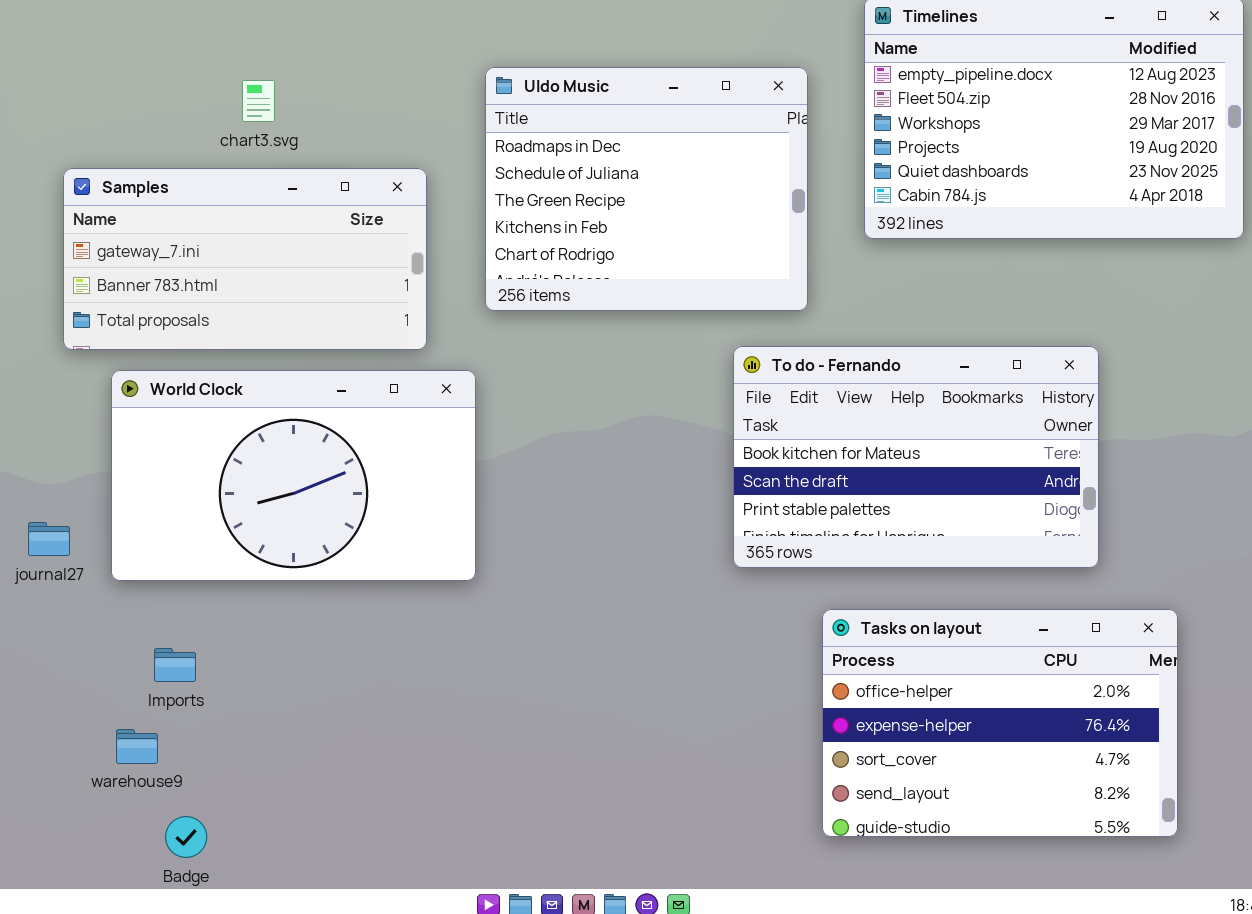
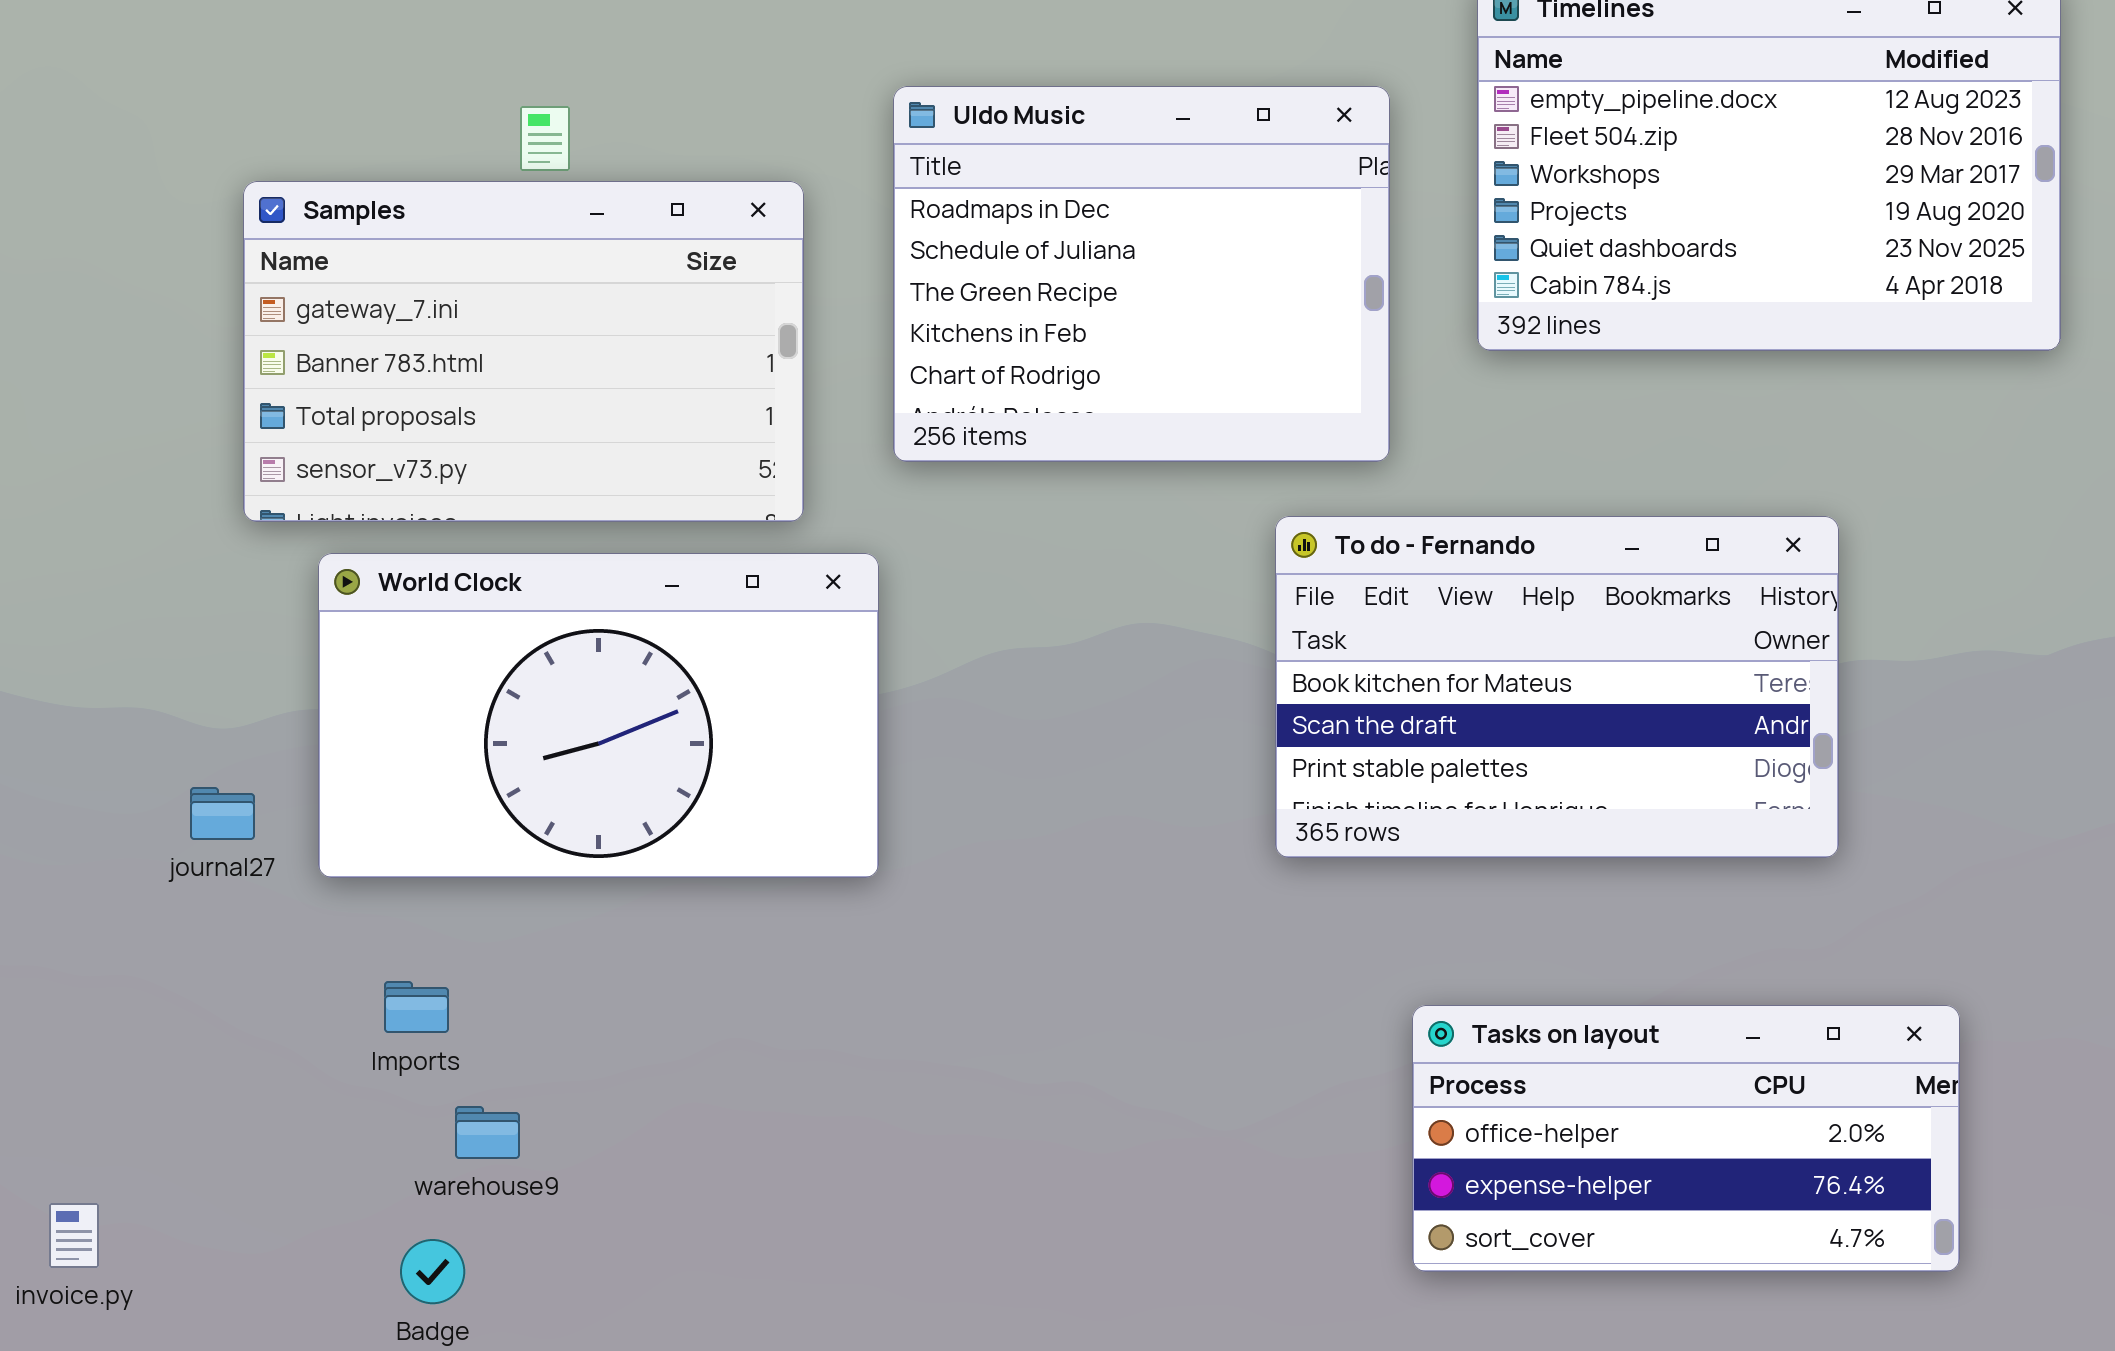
Samples: [63,168,427,350] -> [243,181,804,522], resized
Tasks on layout: [822,609,1178,837] -> [1412,1005,1960,1272], resized
warehouse9: [116,729,158,764] -> [455,1106,520,1159], moved

